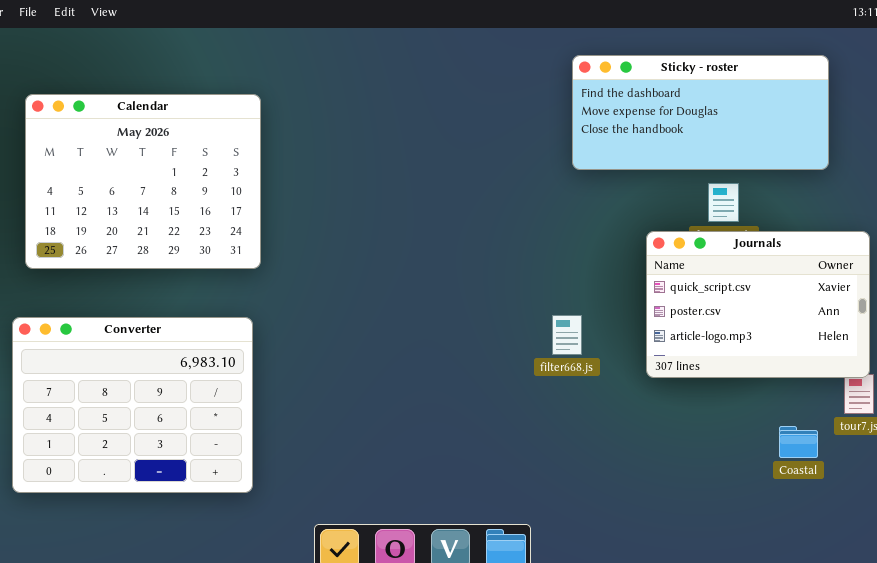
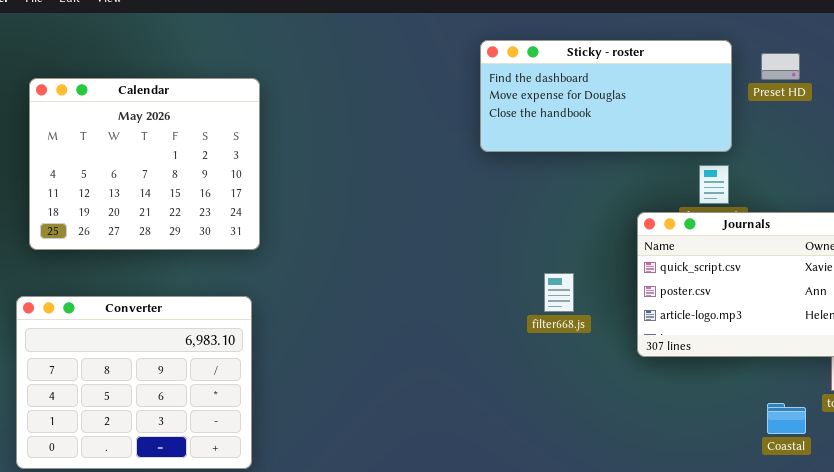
Sticky - roster: [572,55,829,170] -> [480,40,732,152], moved
filter668.js: [552,315,582,355] -> [544,273,574,312], moved

